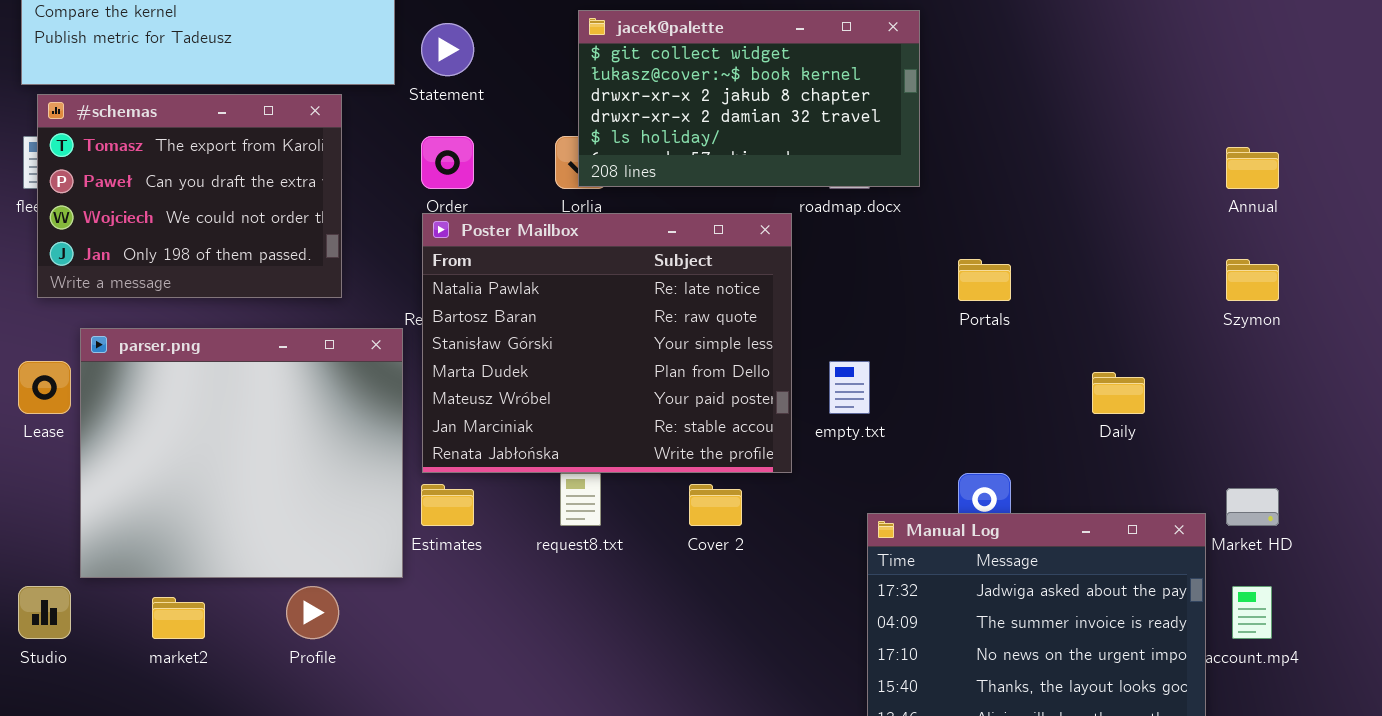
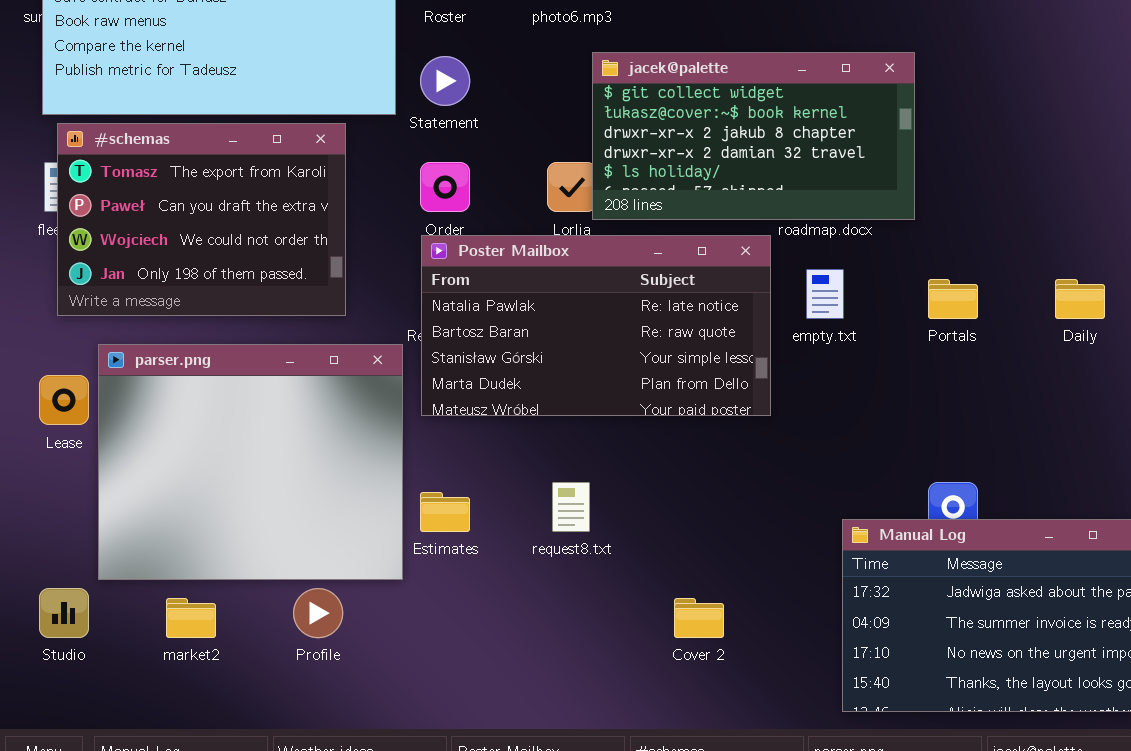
jacek@palette: [578,10,920,187] -> [592,52,915,220], moved
Poster Mailbox: [422,213,792,473] -> [421,235,771,416], resized
empty.txt: [829,361,870,414] -> [806,269,844,319], moved
Daily: [1092,372,1145,414] -> [1055,279,1105,319], moved
Cover 2: [689,484,742,526] -> [674,598,724,638], moved

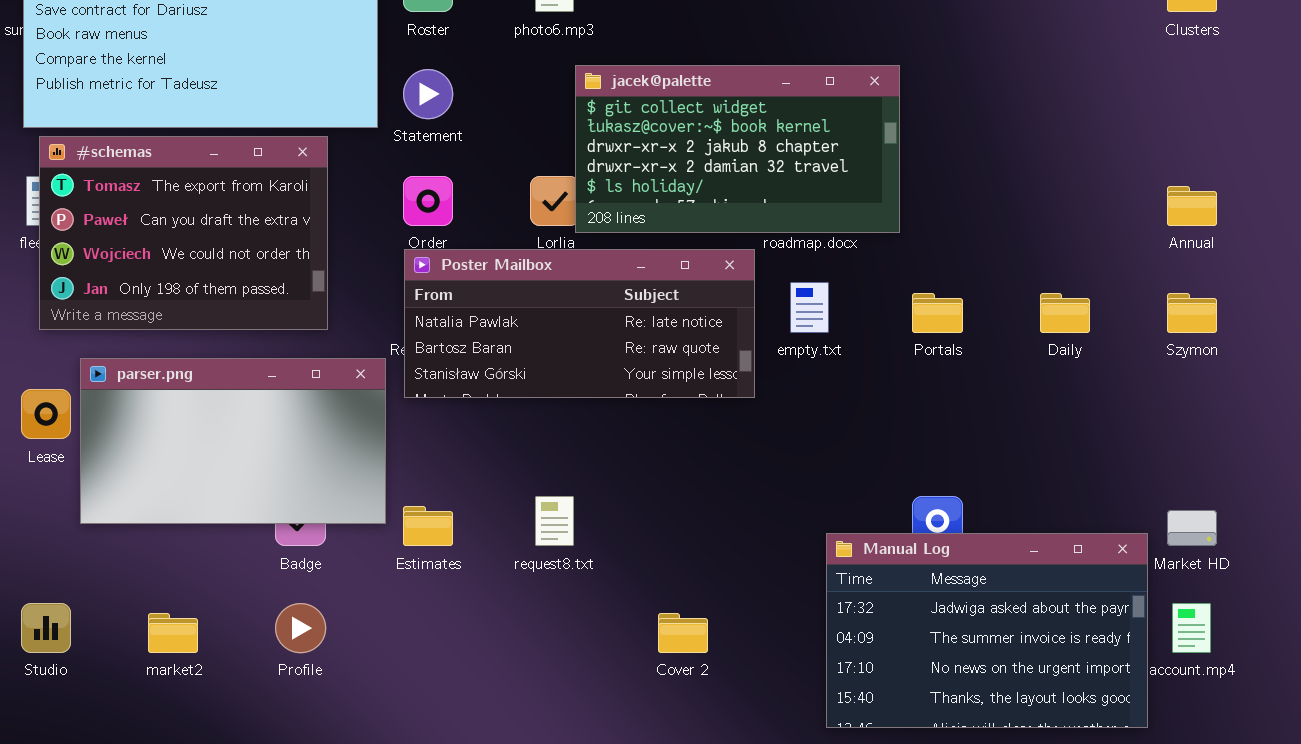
Poster Mailbox: [421,235,771,416] -> [404,249,755,398], resized
parser.png: [98,344,403,580] -> [80,358,386,524], resized

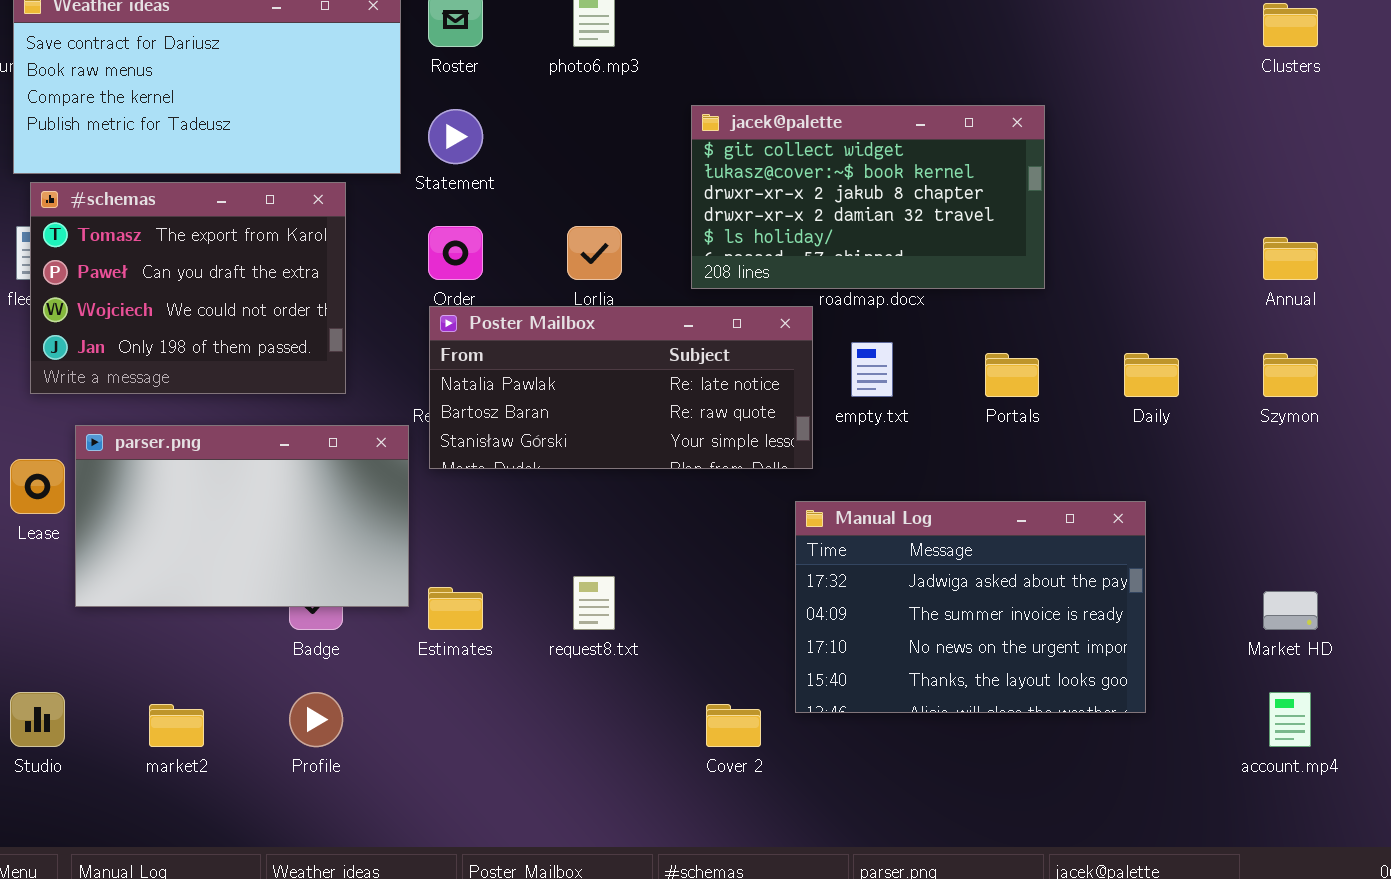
jacek@palette: [575,65,900,233] -> [691,105,1045,289], moved
Manual Log: [826,533,1148,728] -> [795,501,1146,713], moved

